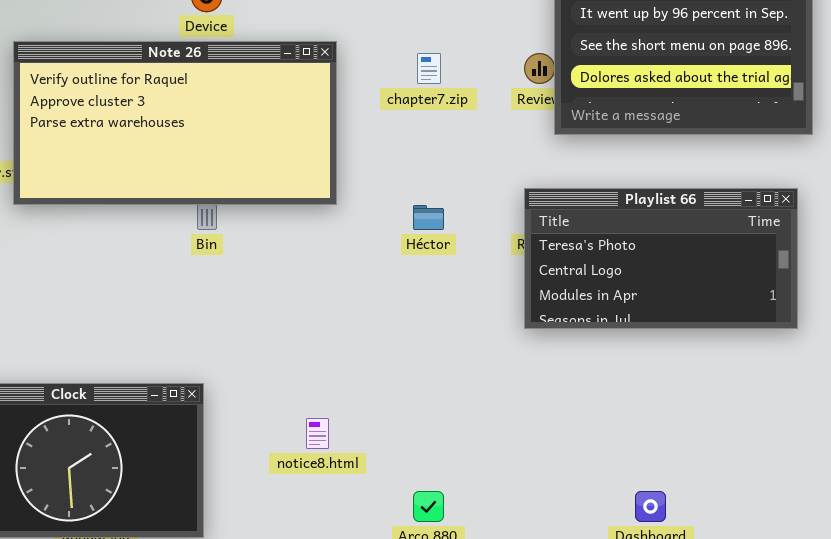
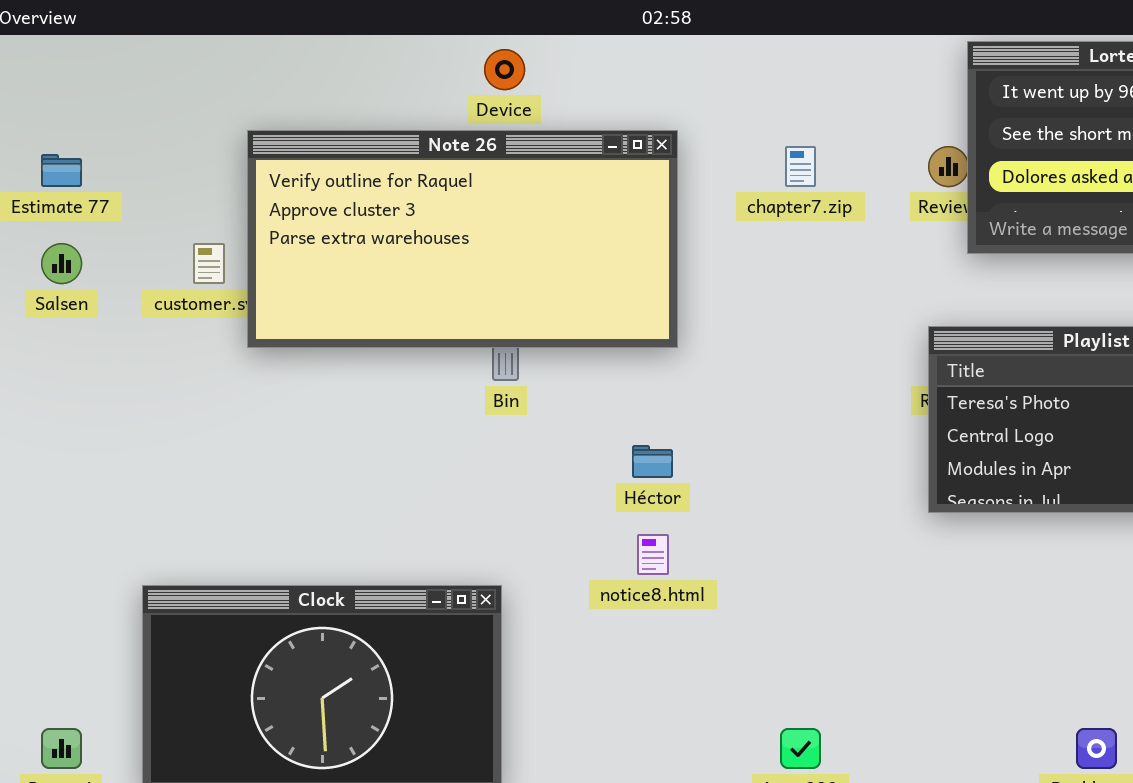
Héctor: [413,205,444,230] -> [632,445,673,478], moved
notice8.html: [306,418,329,449] -> [637,534,669,575], moved

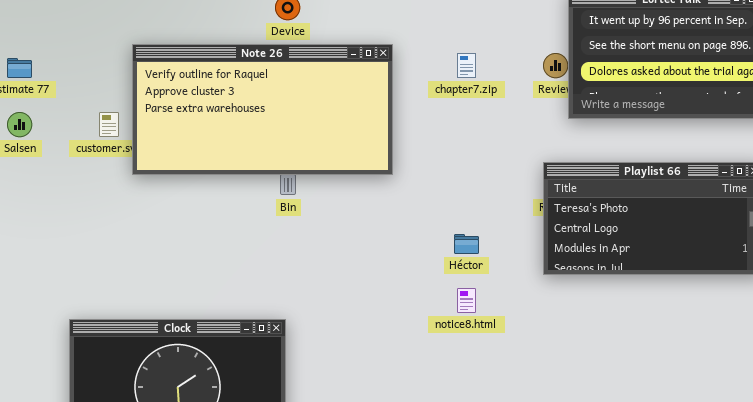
Héctor: [632,445,673,478] -> [454,234,479,254], moved
notice8.html: [637,534,669,575] -> [457,288,476,313], moved

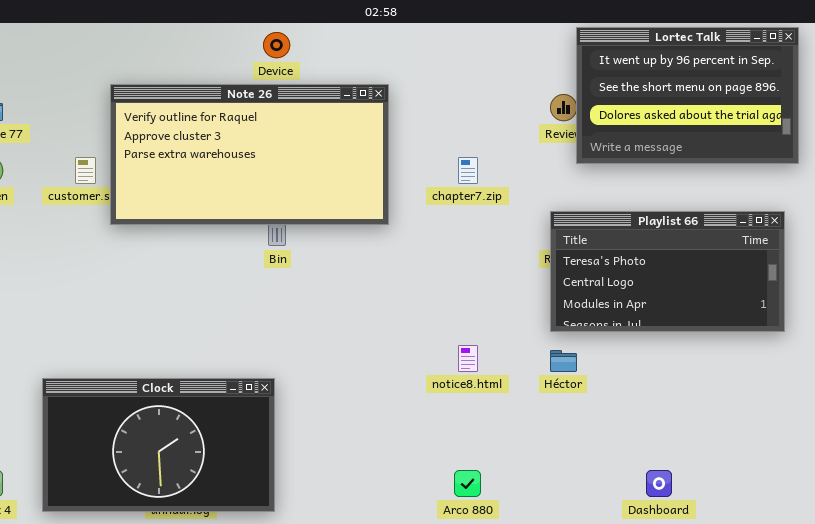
chapter7.zip: [457,53,476,78] -> [458,157,478,184], moved
Héctor: [454,234,479,254] -> [550,350,577,372], moved

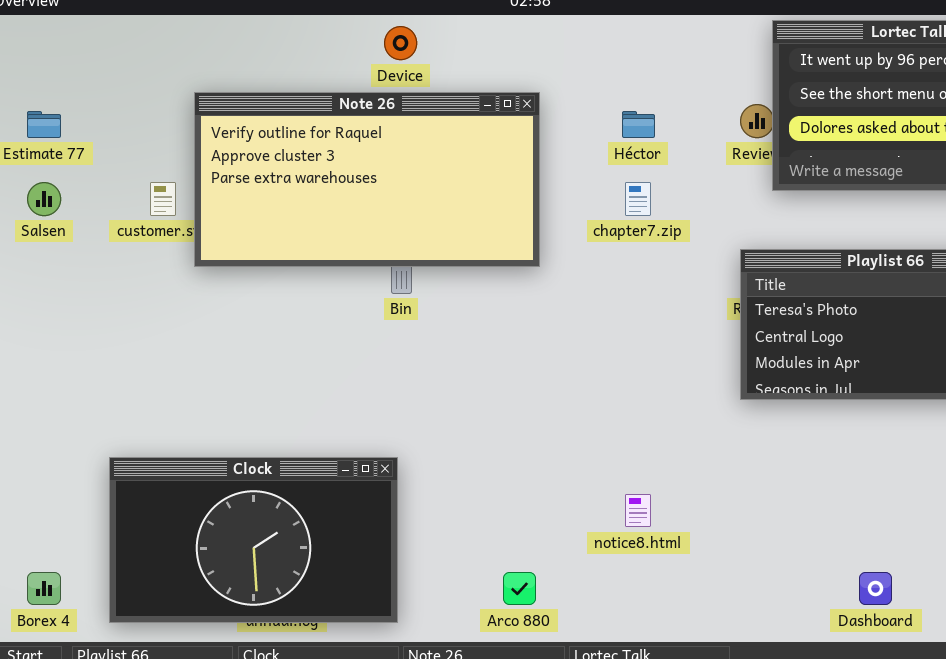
notice8.html: [458,345,478,372] -> [625,494,651,527], moved
Héctor: [550,350,577,372] -> [622,111,655,138], moved
Arco 880: [454,470,481,497] -> [503,572,536,605], moved

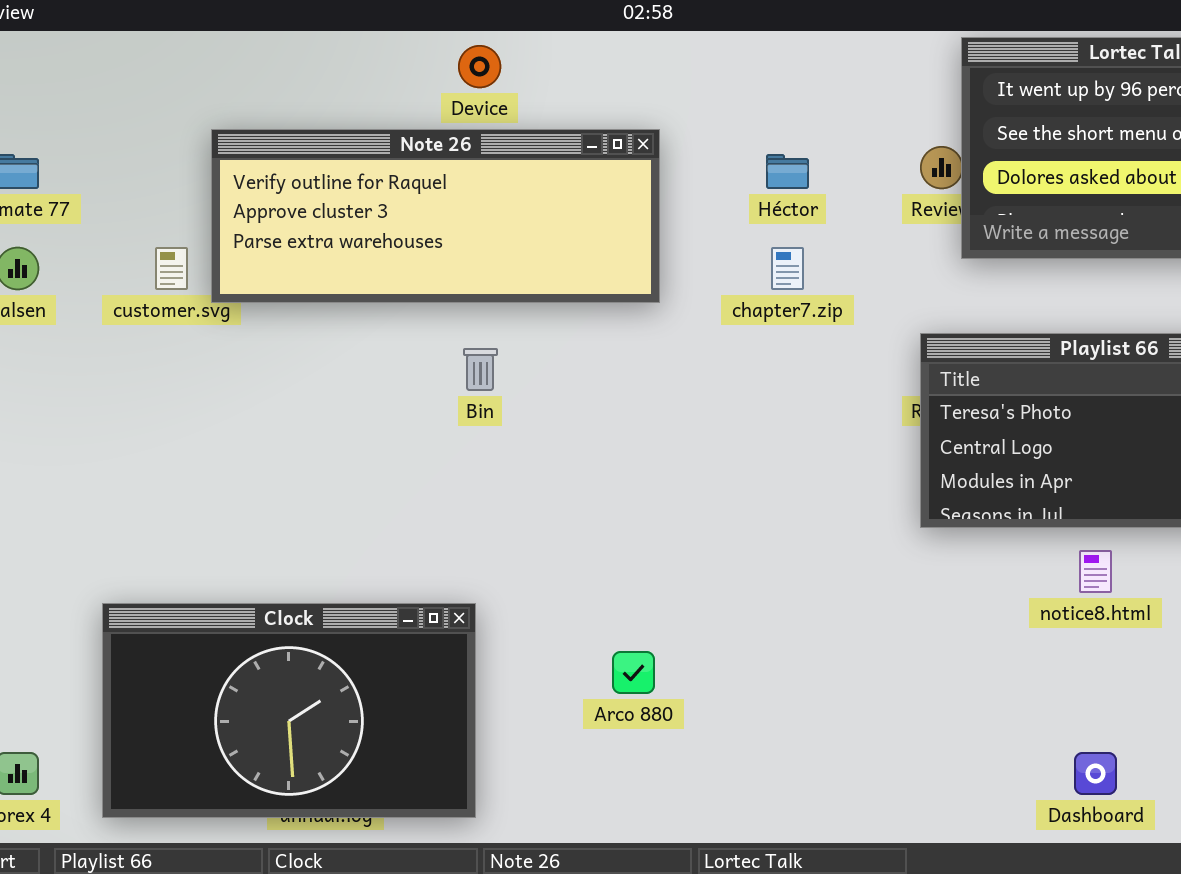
Note 26: [194,92,540,267] -> [211,129,660,303], resized
notice8.html: [625,494,651,527] -> [1079,550,1112,593], moved
Arco 880: [503,572,536,605] -> [612,651,655,694], moved

